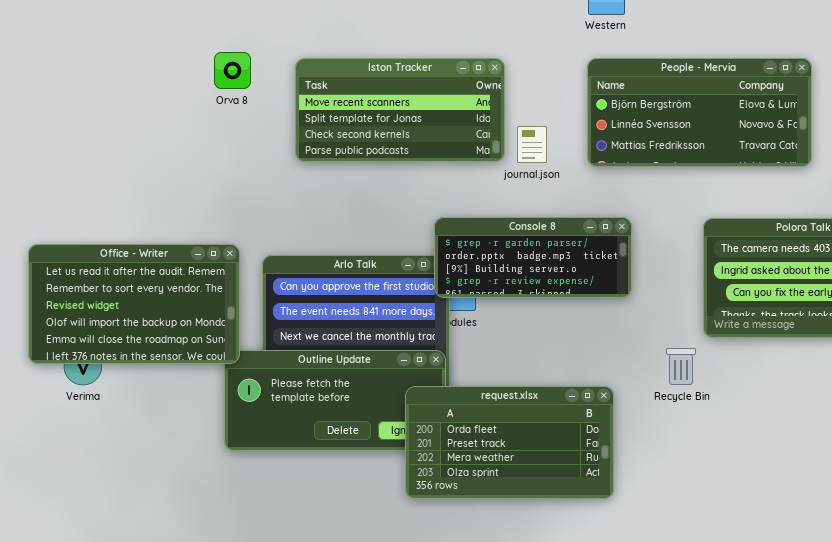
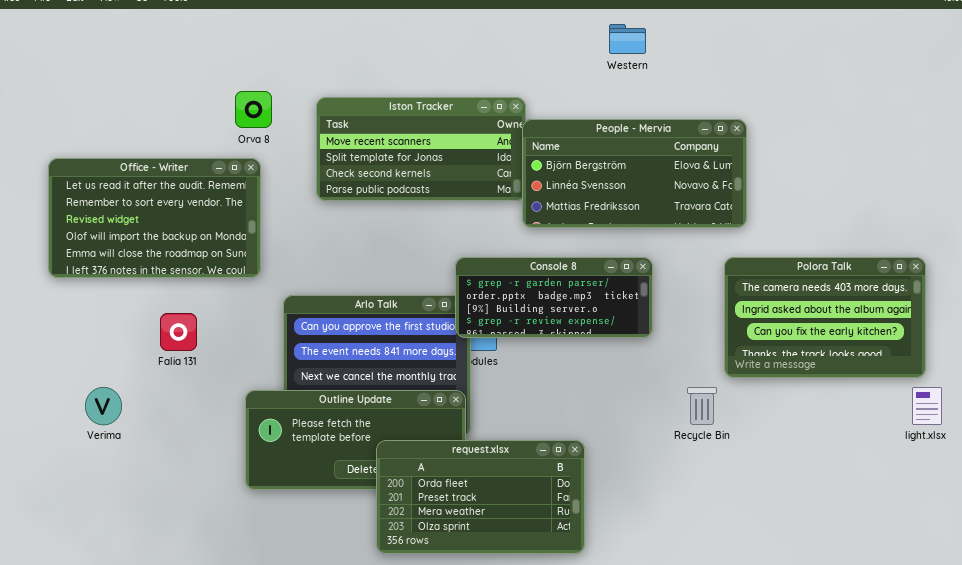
People - Mervia: [587,58,812,167] -> [522,119,747,228], moved
Office - Writer: [28,244,240,364] -> [48,158,261,278], moved
request.xlsx: [405,386,614,499] -> [376,440,585,554], moved

